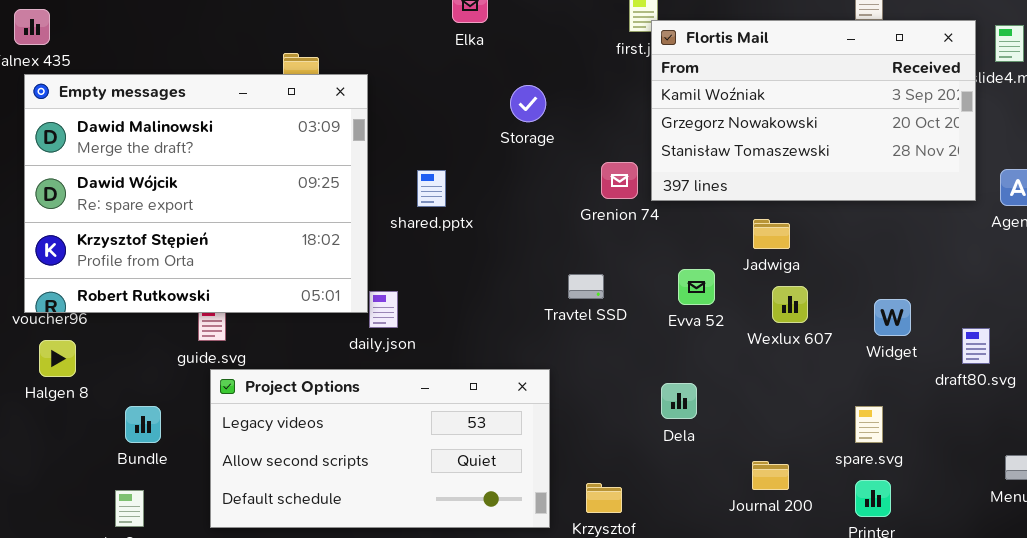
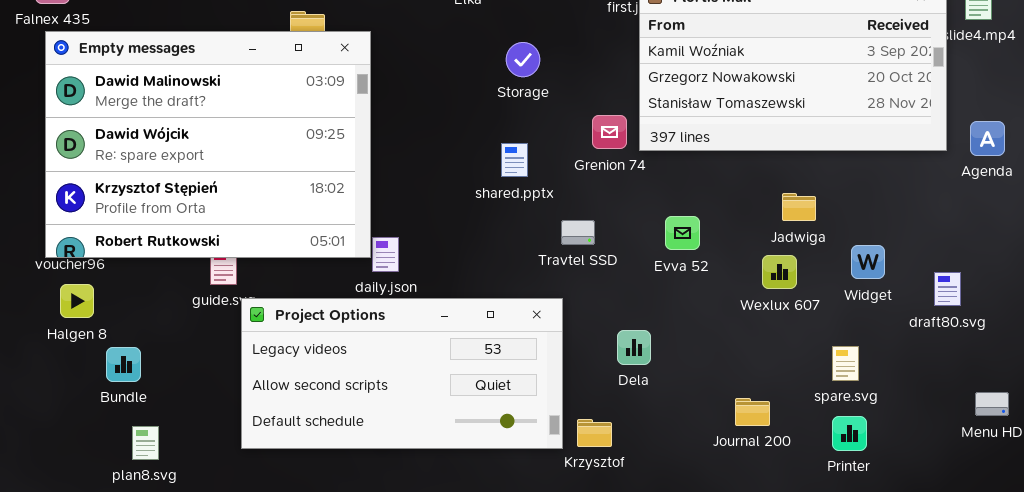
shared.pptx: [417,170,446,207] -> [501,143,528,177], moved
Jadwiga: [753,219,790,249] -> [782,193,816,221], moved
Wexlux 607: [772,286,808,323] -> [762,255,797,289], moved
Project Options: [210,369,550,528] -> [241,298,563,449], moved
Dela: [661,383,697,419] -> [617,330,651,365], moved
Bundle: [125,406,161,443] -> [106,347,141,382], moved

